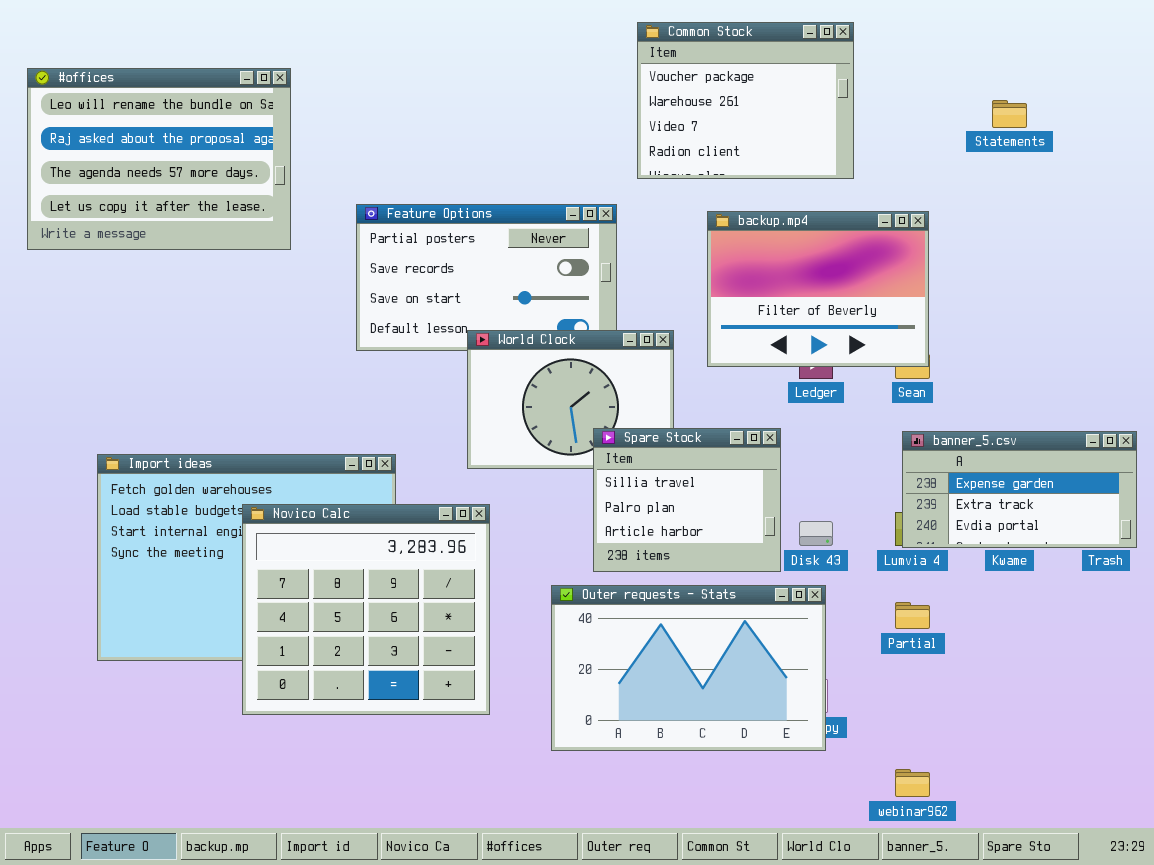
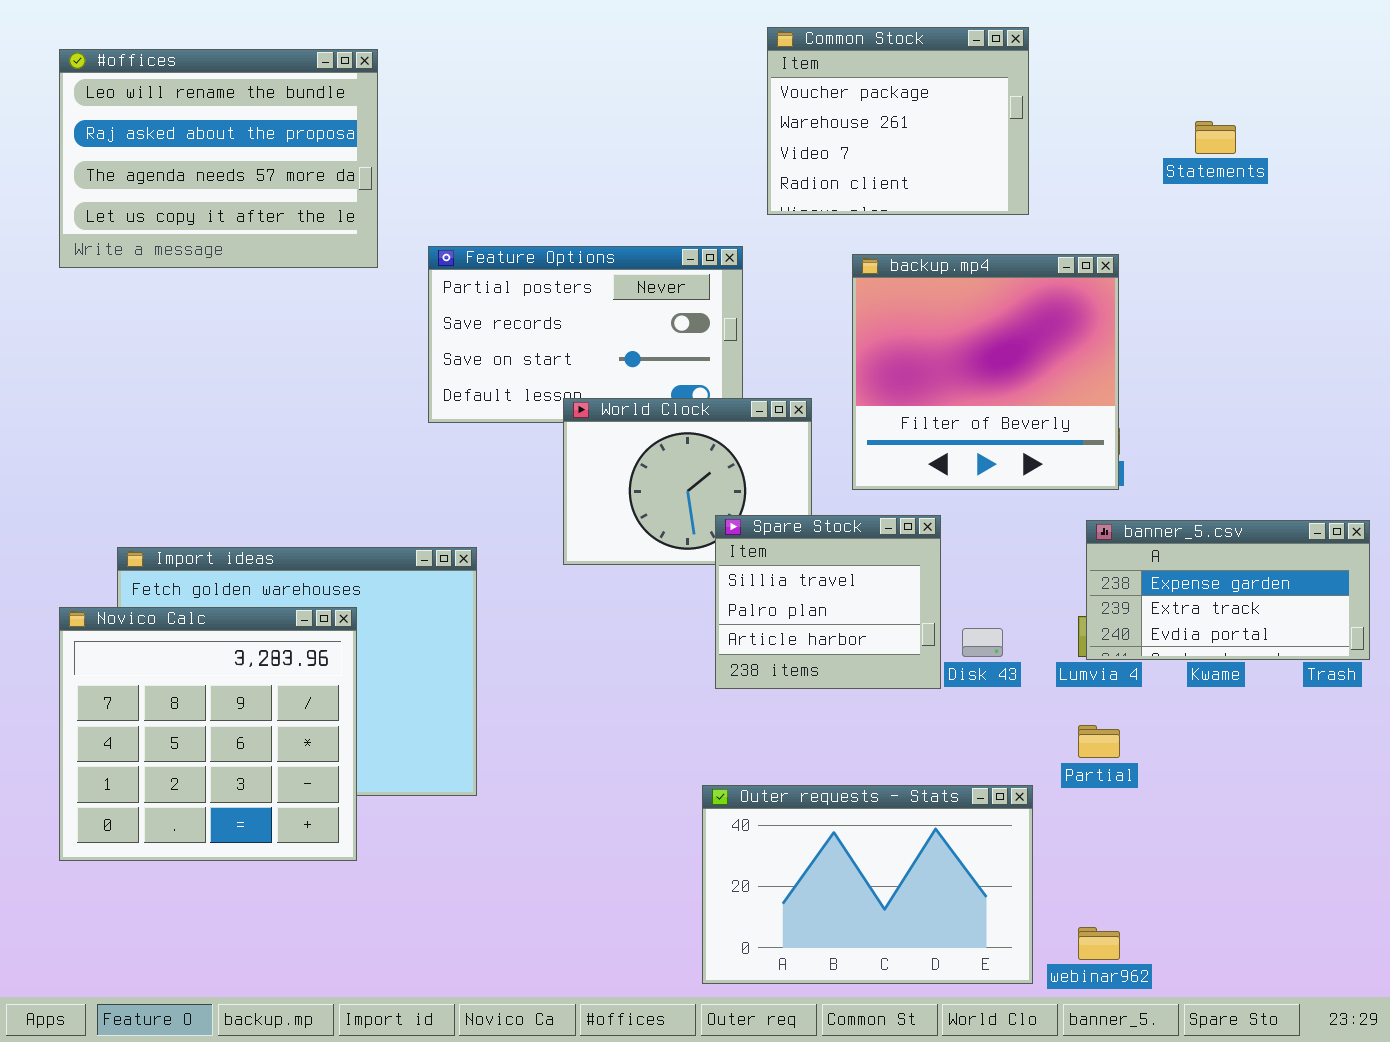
#offices: [27,68,291,250] -> [59,49,378,268], moved
backup.mp4: [707,211,929,367] -> [852,254,1119,490], resized
Novico Calc: [242,504,490,715] -> [59,607,357,861], moved
Outer requests - Stats: [551,585,826,751] -> [702,785,1033,984], moved

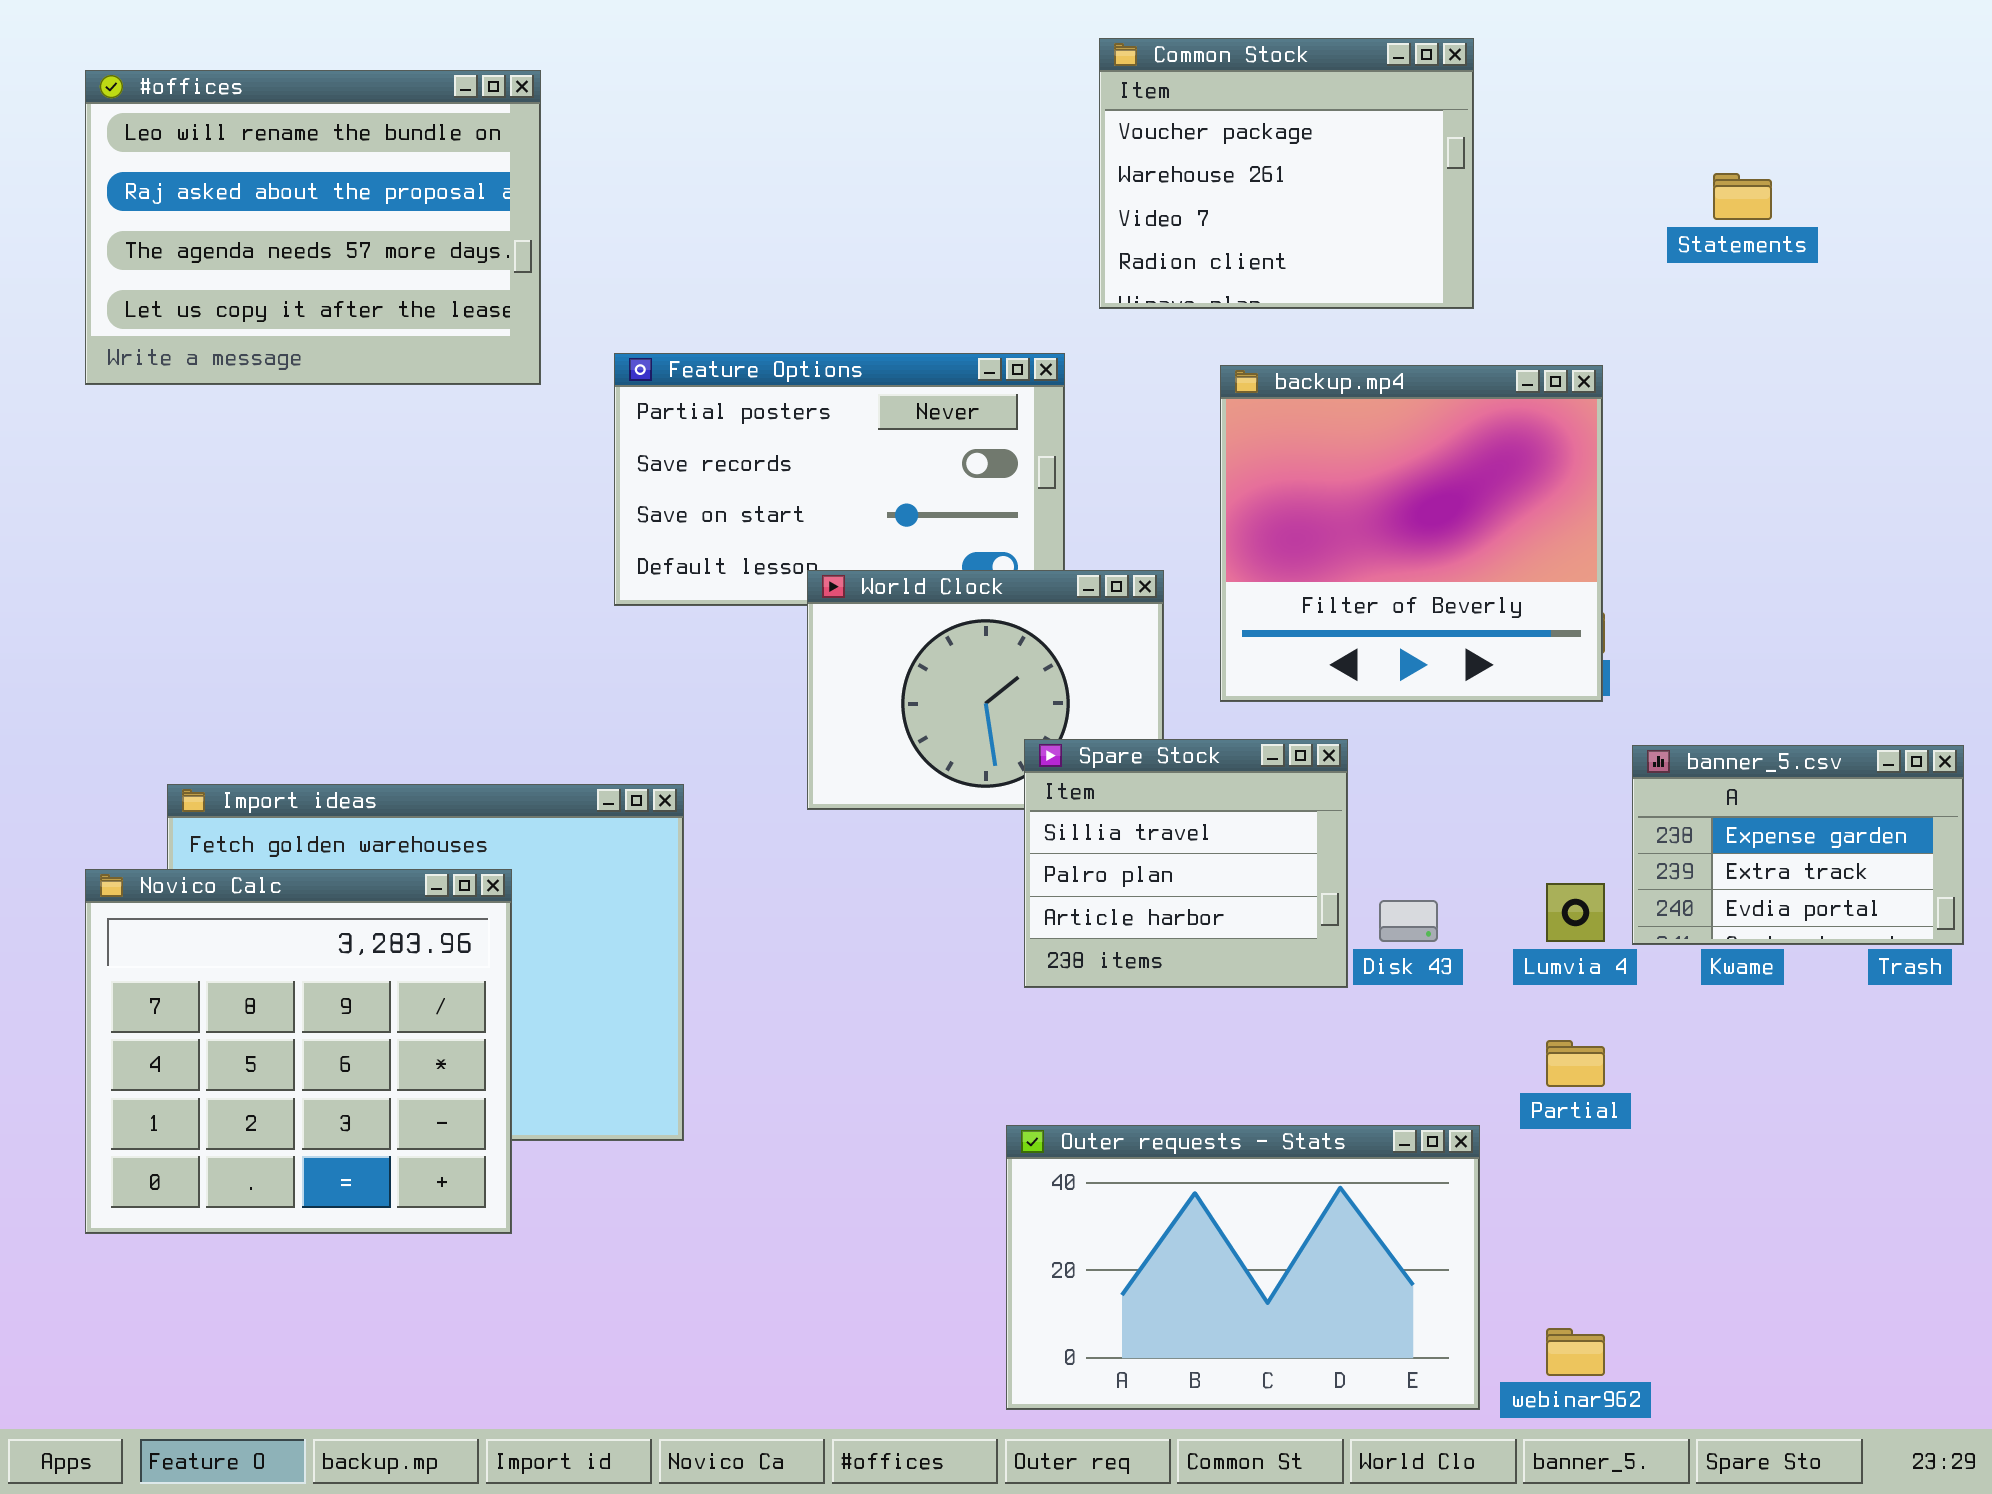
banner_5.csv: [1086,520,1370,660] -> [1632,745,1964,945], resized

